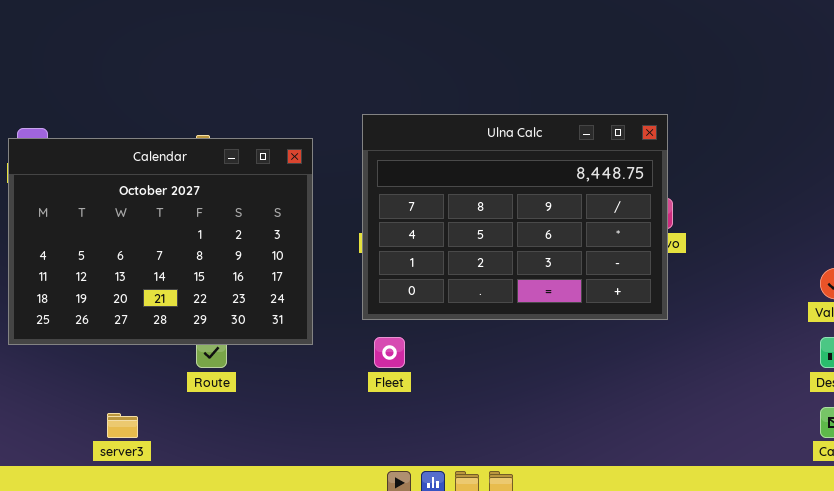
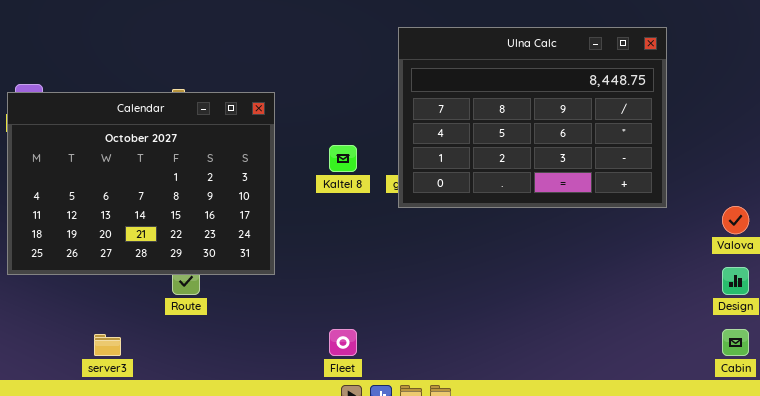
Ulna Calc: [362,114,668,320] -> [398,27,667,208], moved
Fleet: [374,337,405,368] -> [329,329,357,356], moved

